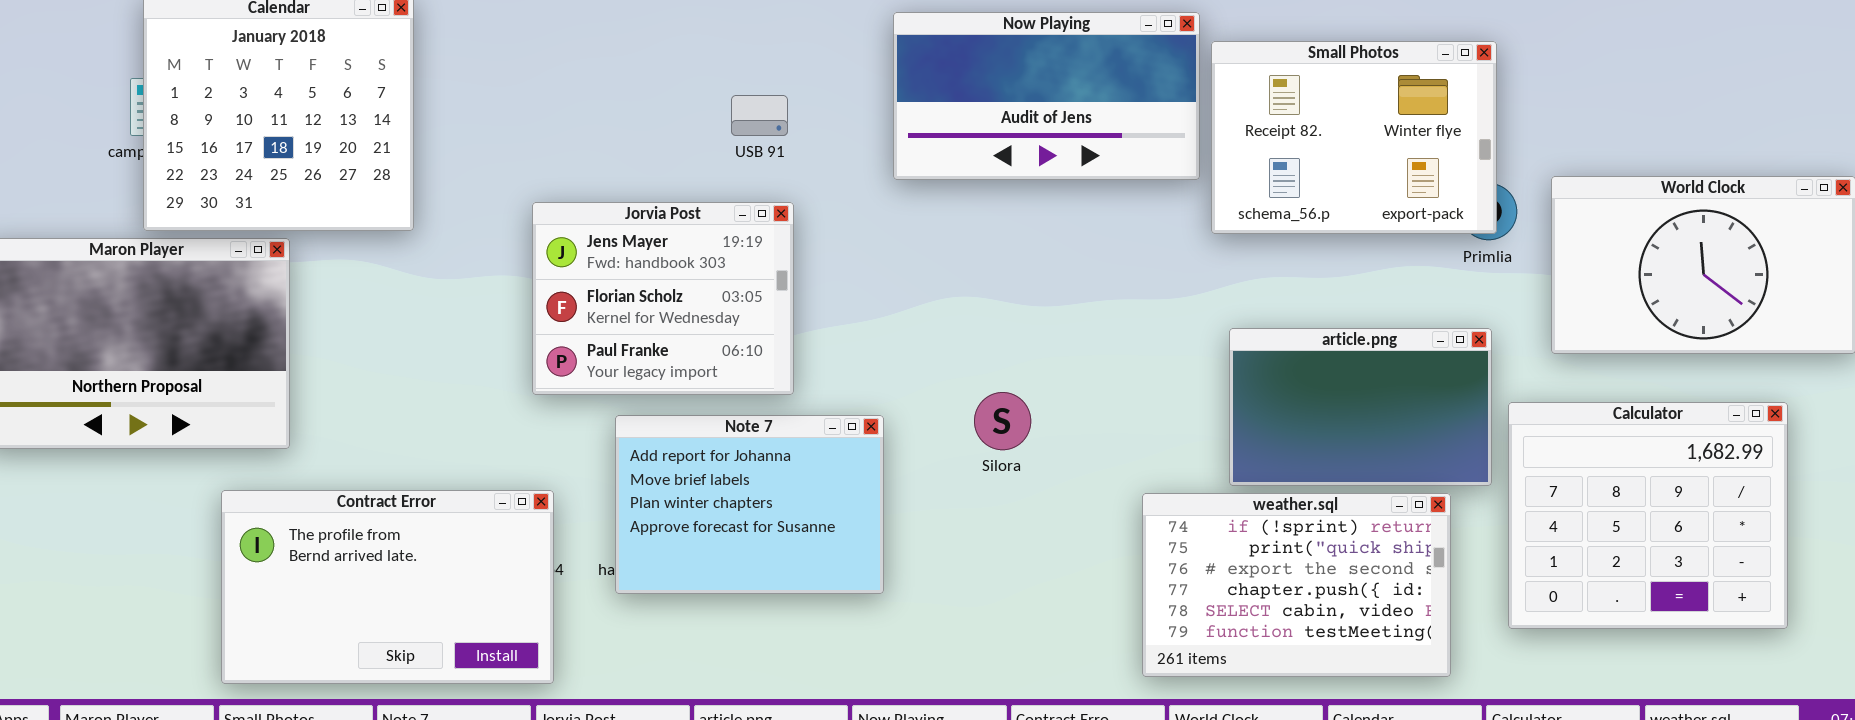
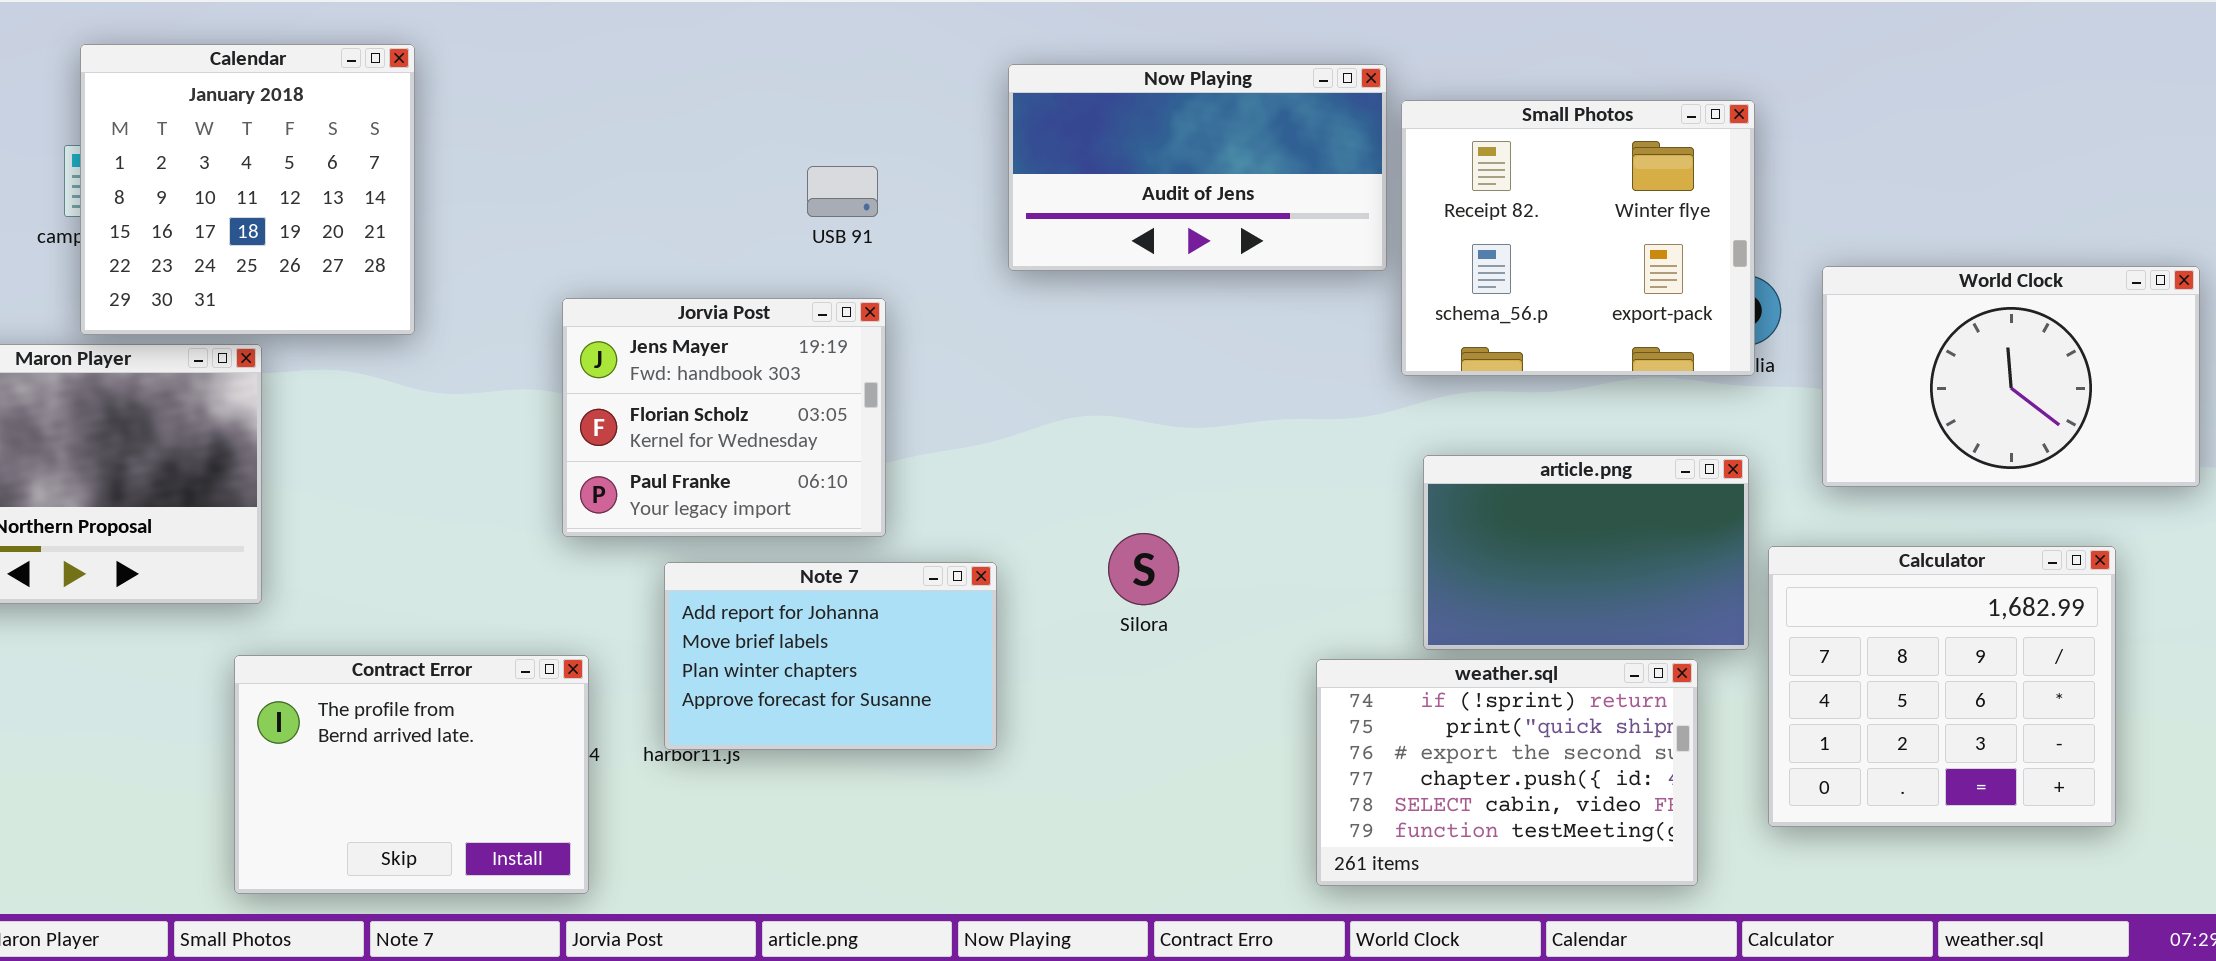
Small Photos: [1211,41,1497,234] -> [1401,100,1755,376], resized
Note 7: [615,415,884,594] -> [664,562,997,750], resized
Contract Error: [221,490,554,684] -> [234,655,589,894], resized

